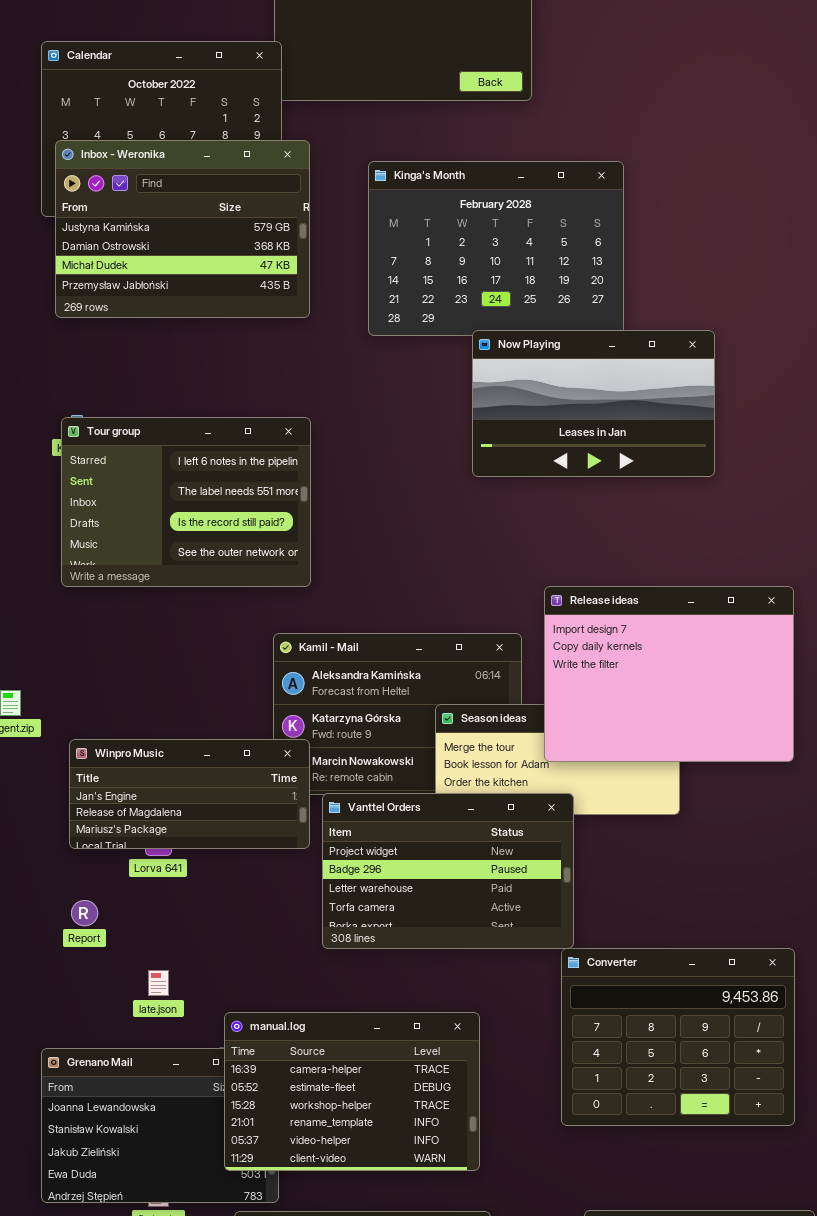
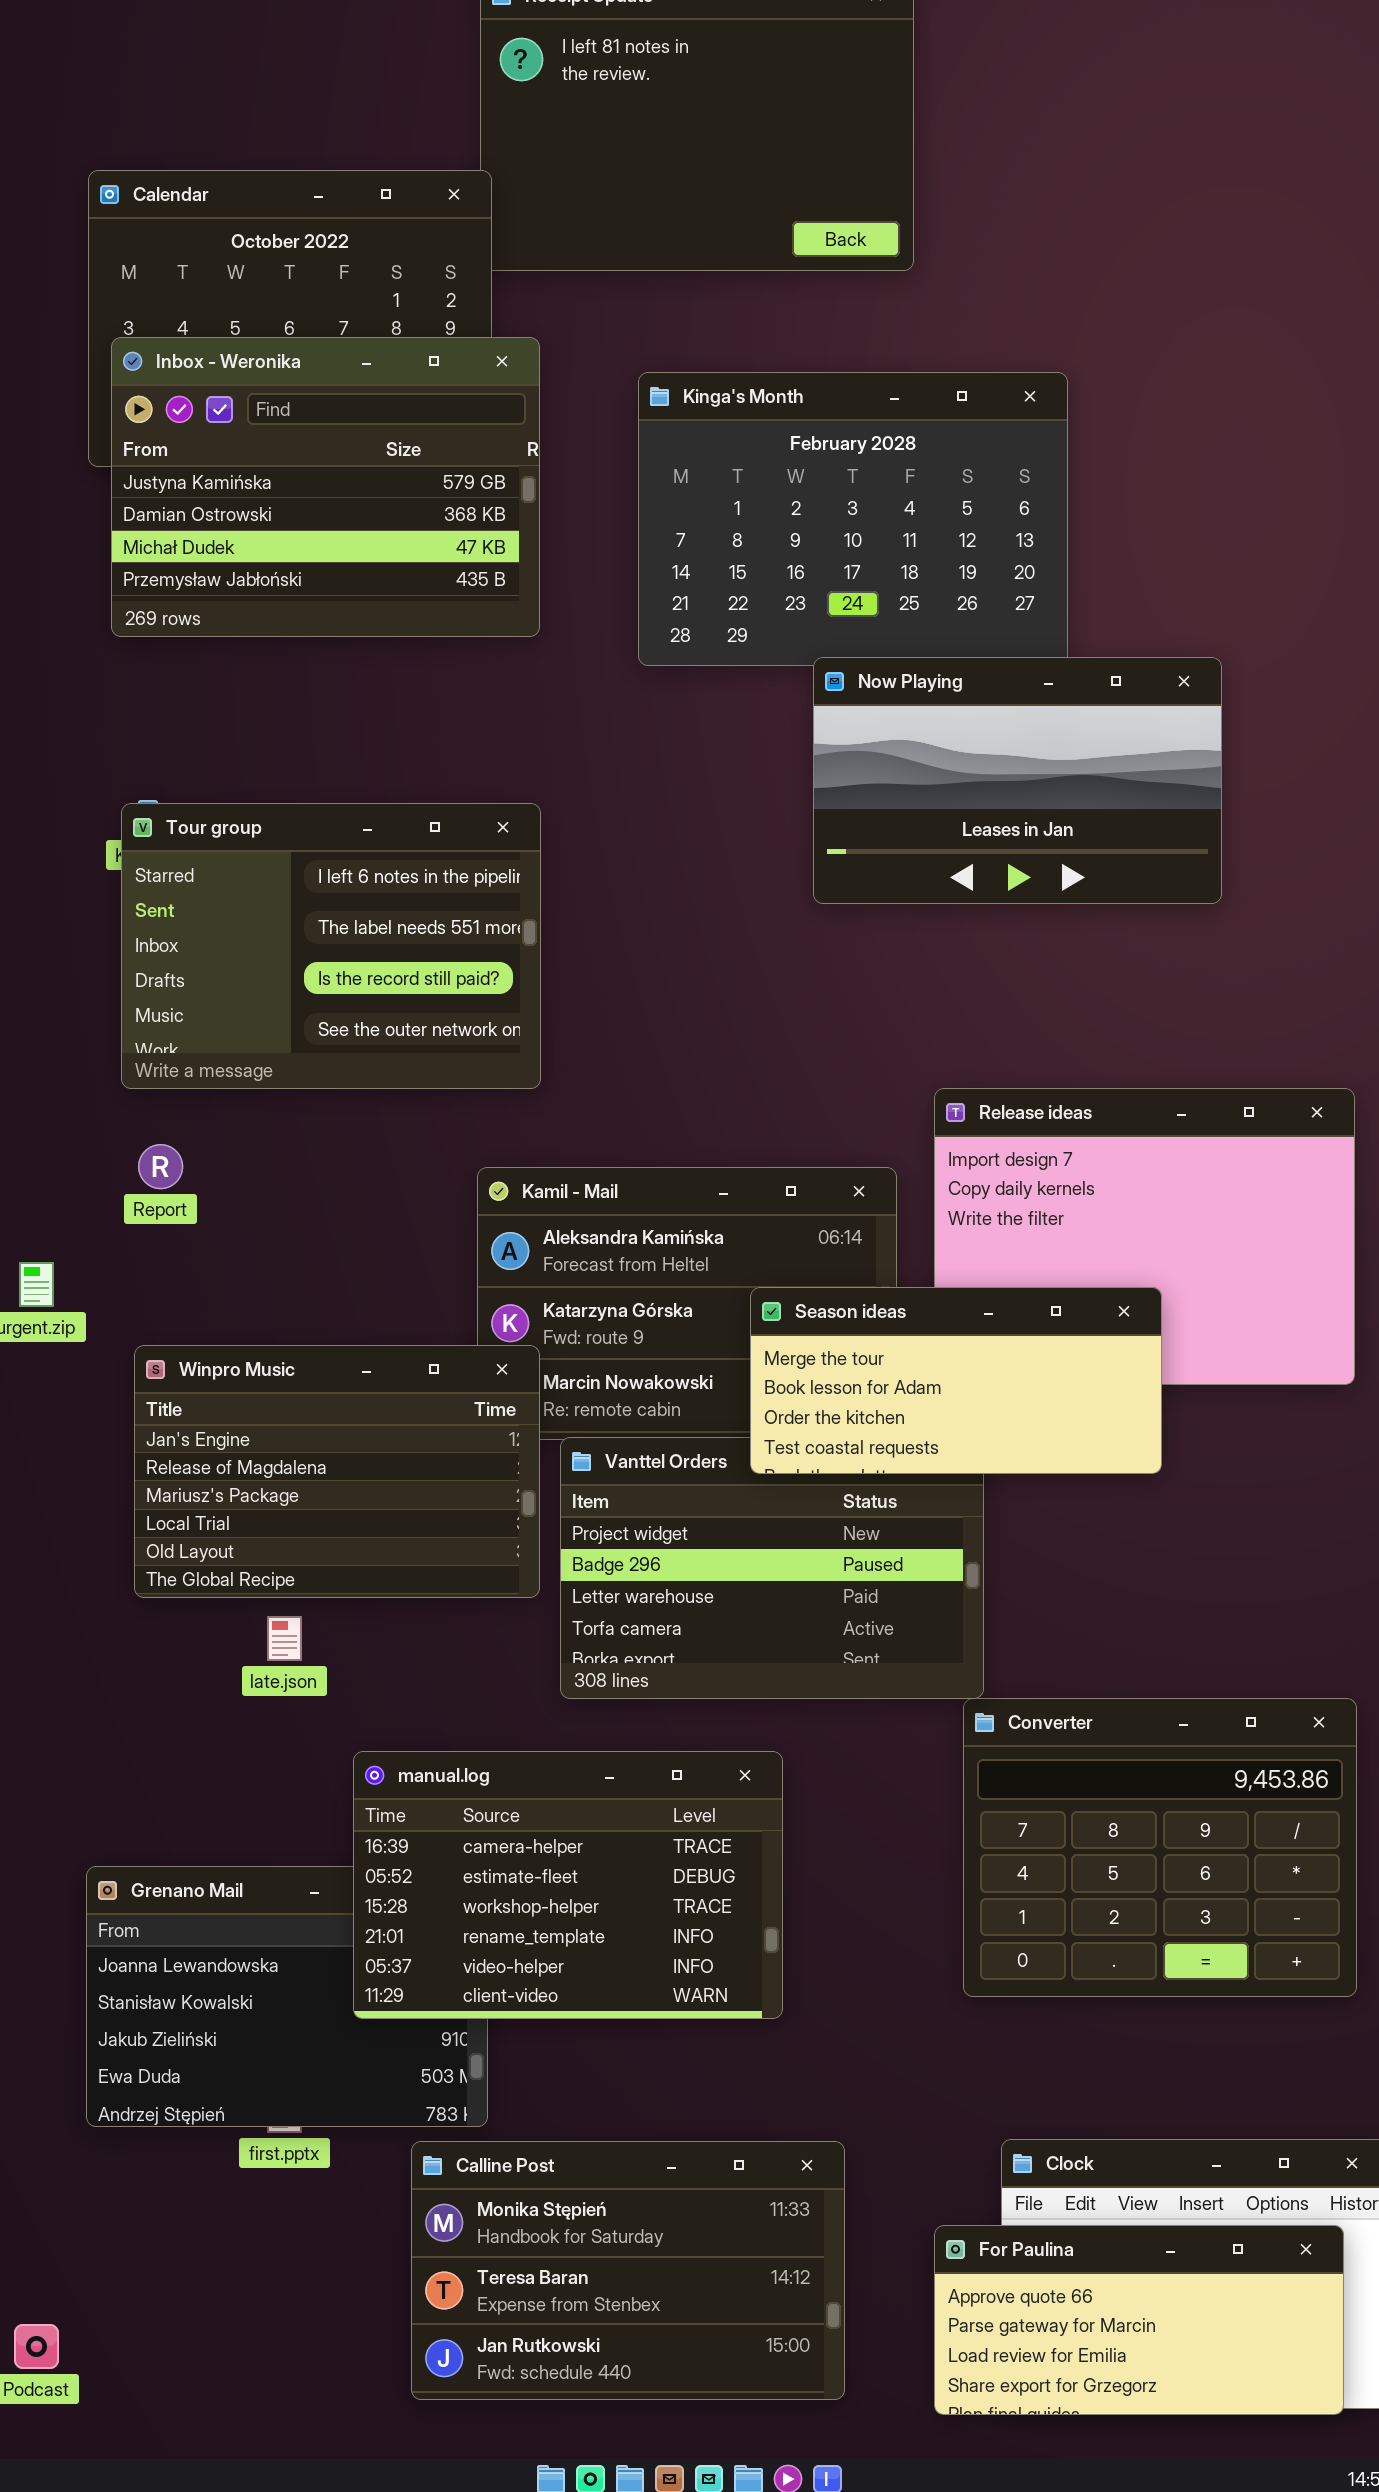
Season ideas: [435,704,680,815] -> [750,1287,1162,1474], raised
Winpro Music: [69,739,310,849] -> [134,1345,540,1598], resized
Report: [71,900,98,926] -> [138,1144,183,1189], moved
late.json: [148,970,169,996] -> [267,1616,302,1661], moved
manual.log: [224,1012,480,1171] -> [353,1751,783,2019], moved

